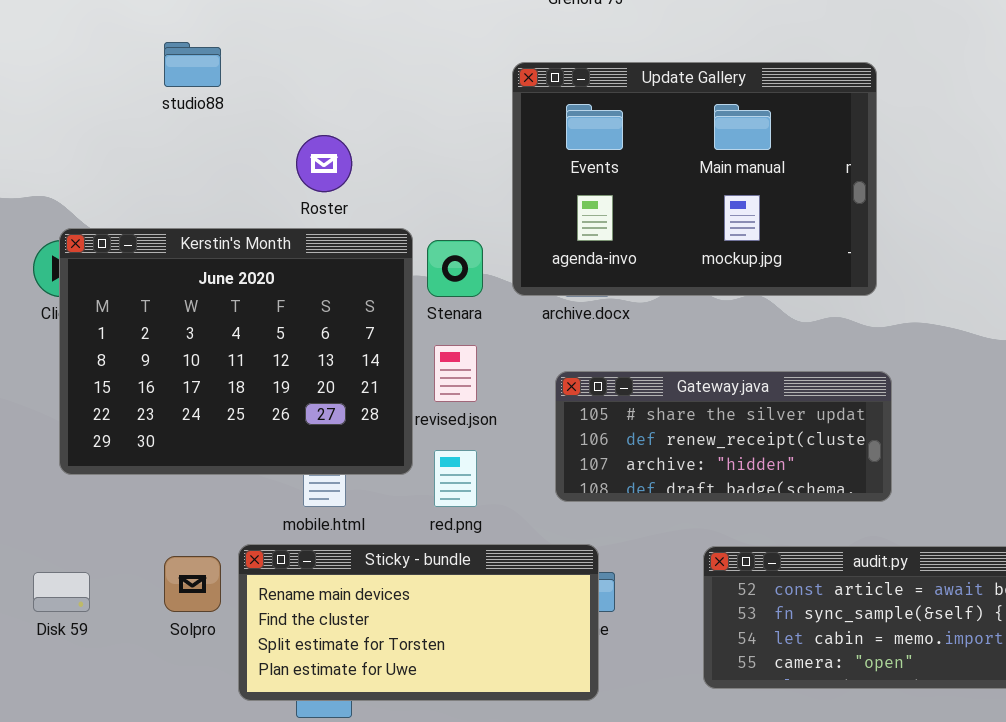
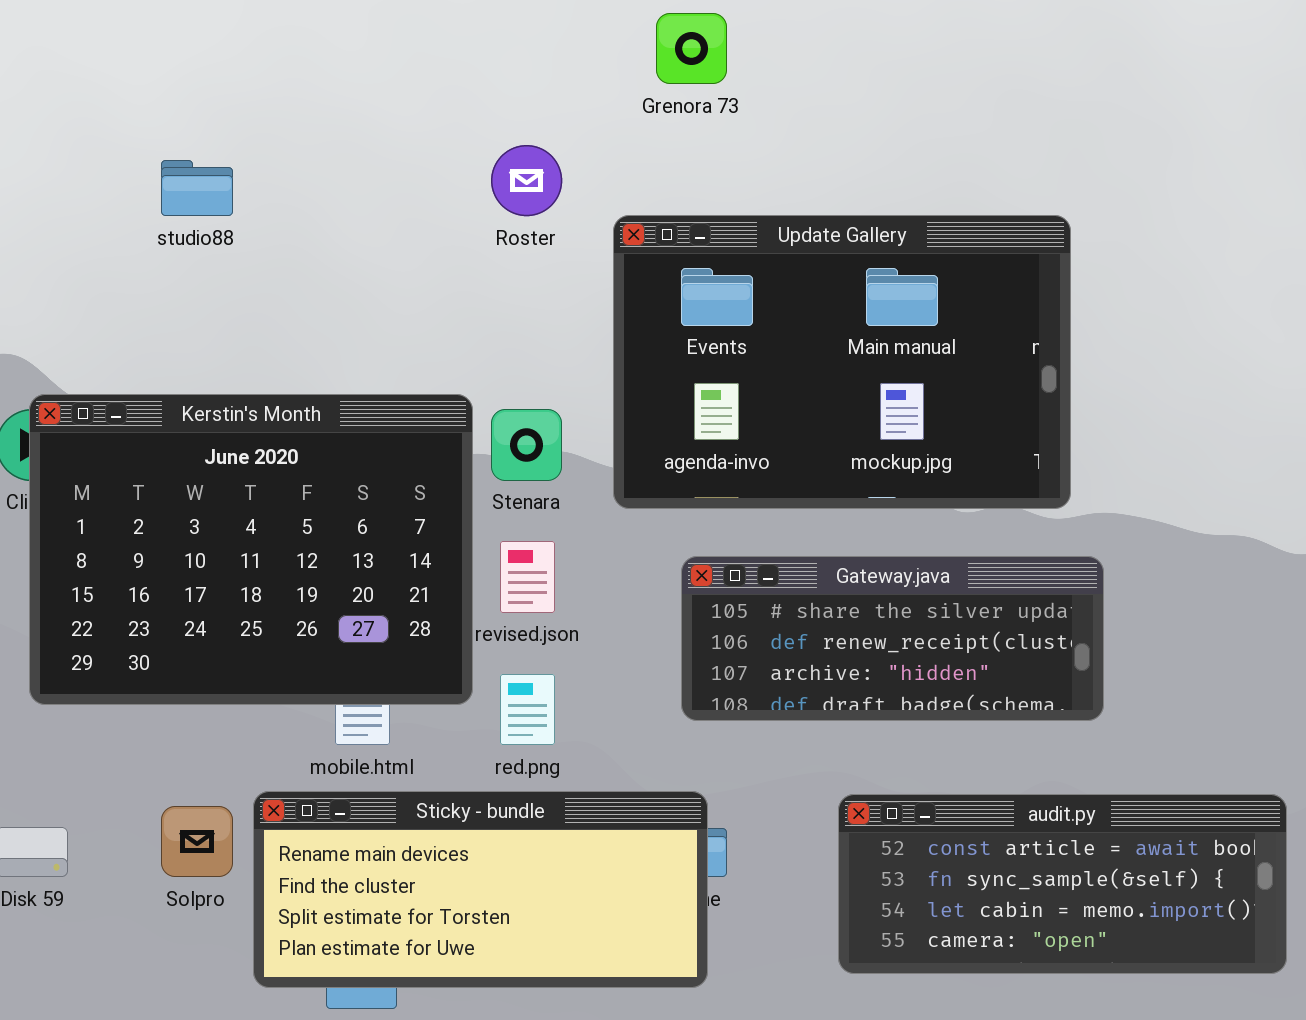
Update Gallery: [512,62,877,296] -> [613,215,1071,509], moved
Roster: [296,135,352,192] -> [491,145,562,216], moved
Gateway.java: [555,371,892,502] -> [681,556,1104,721], moved

